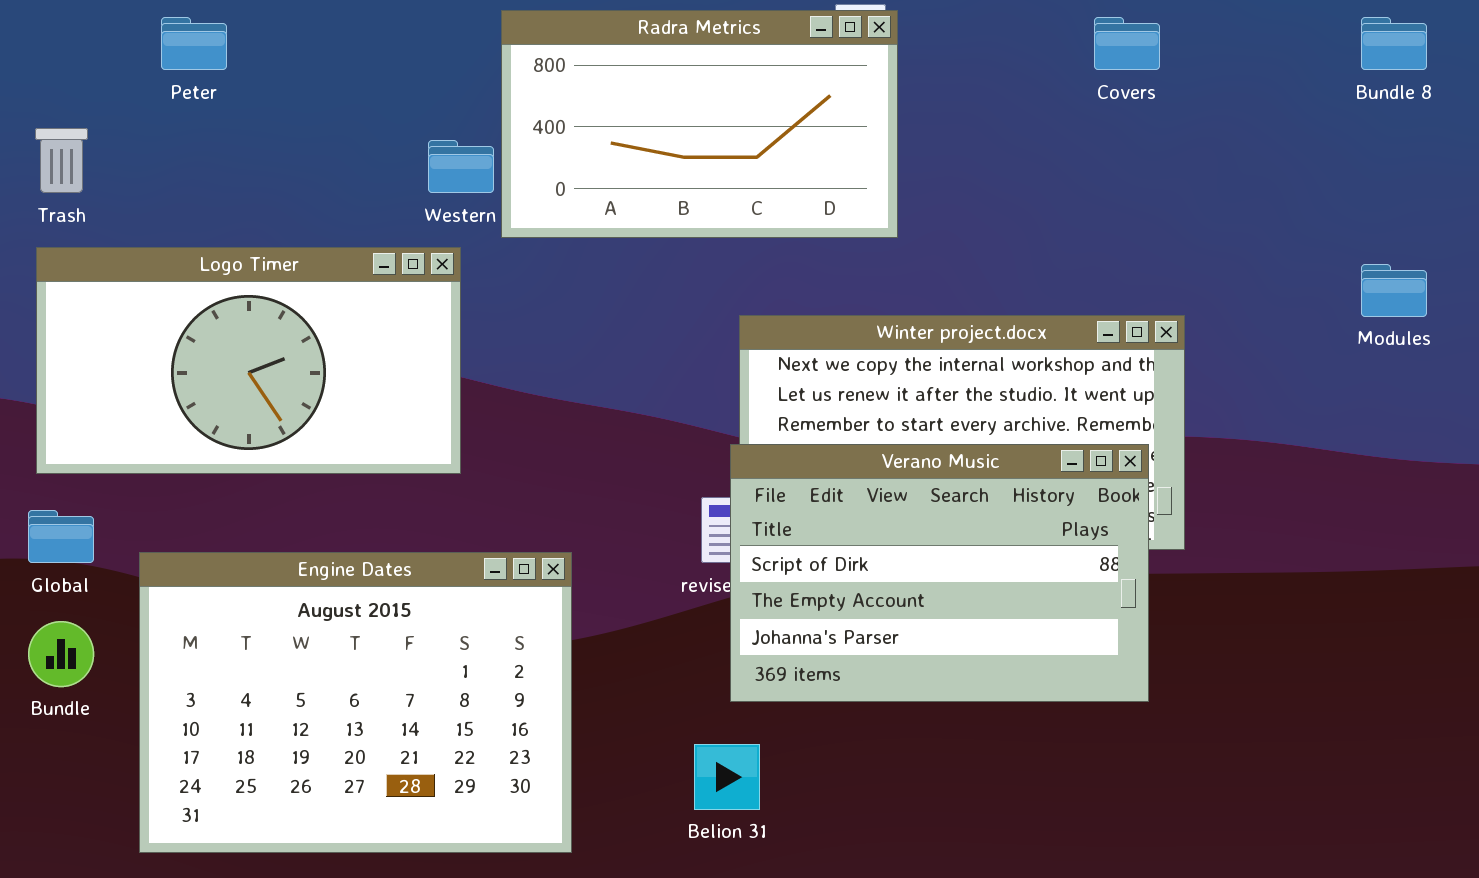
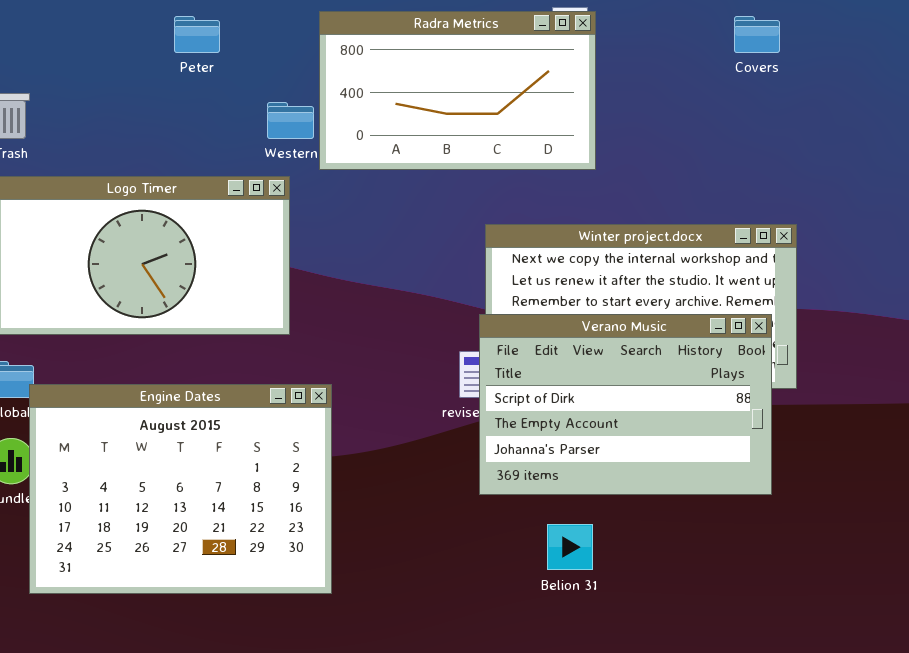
Peter: [161,17,227,70] -> [174,16,220,53], moved
Engine Dates: [139,552,572,853] -> [29,384,332,594], moved
Belion 31: [694,744,760,810] -> [547,524,593,570], moved

